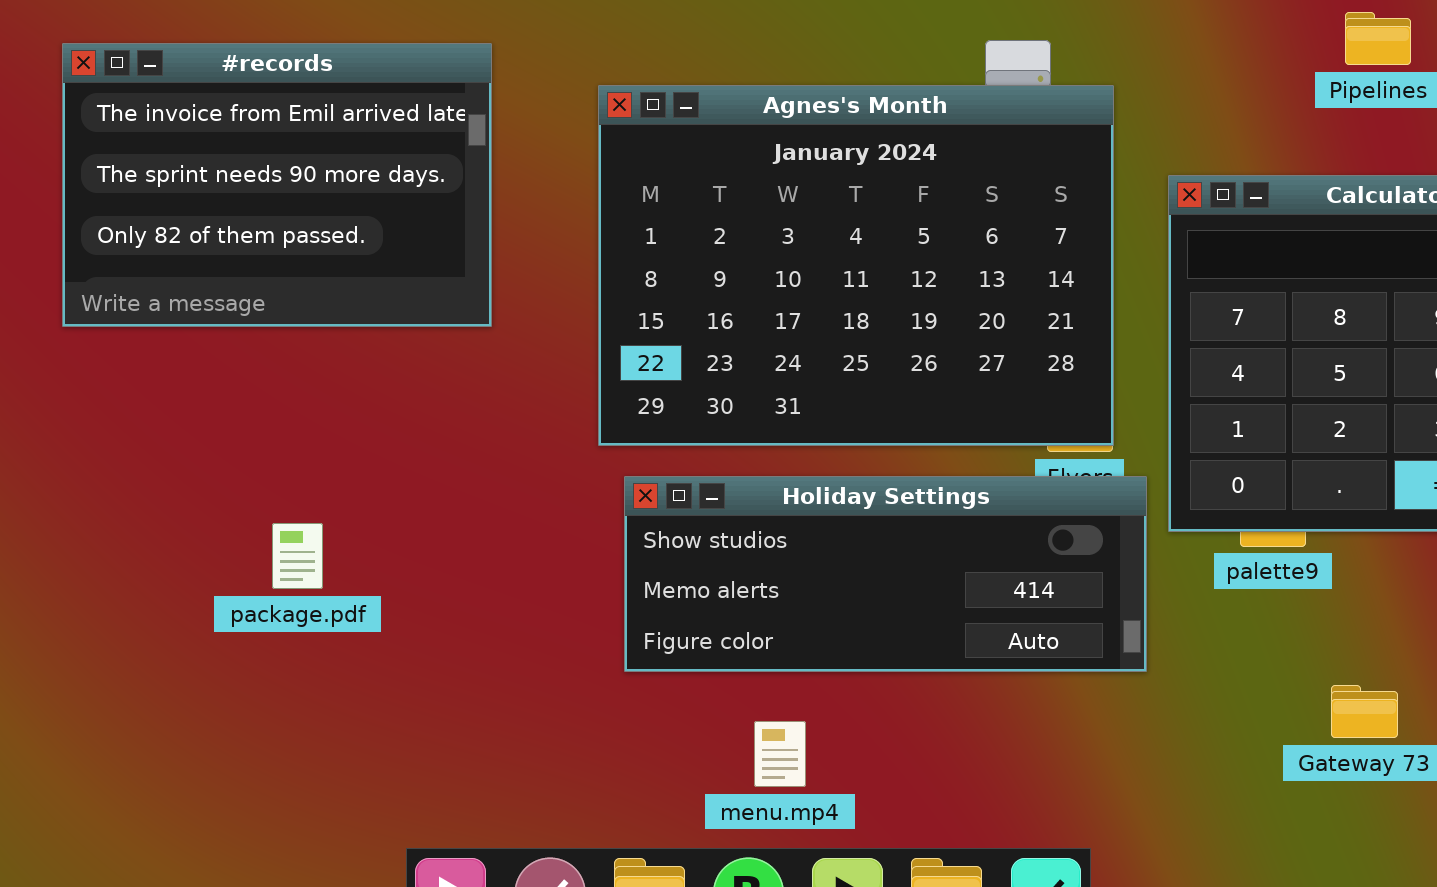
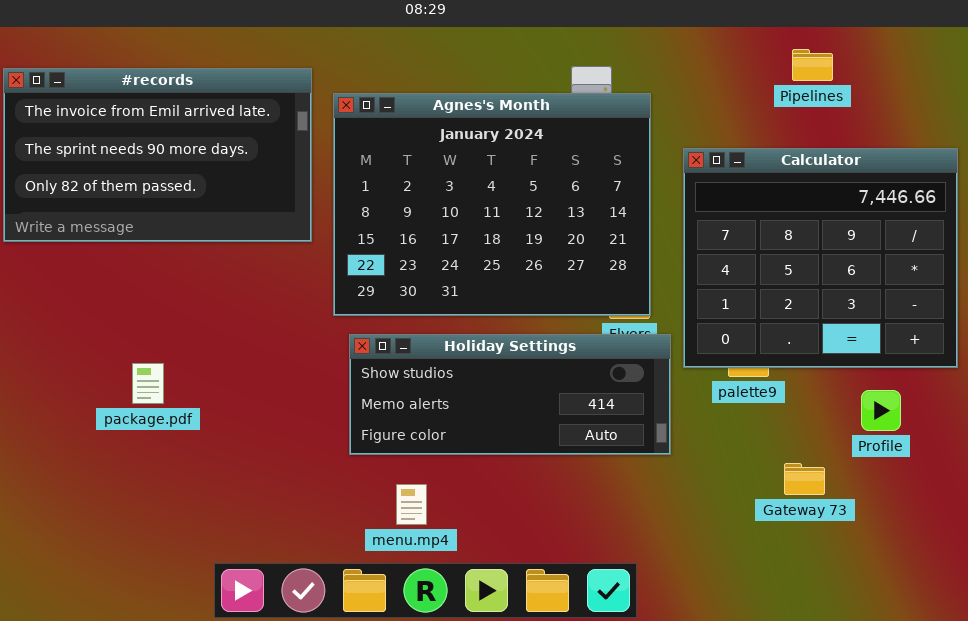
#records: [62,43,492,327] -> [3,68,312,242], resized
menu.mp4: [754,721,806,787] -> [396,484,427,525], moved

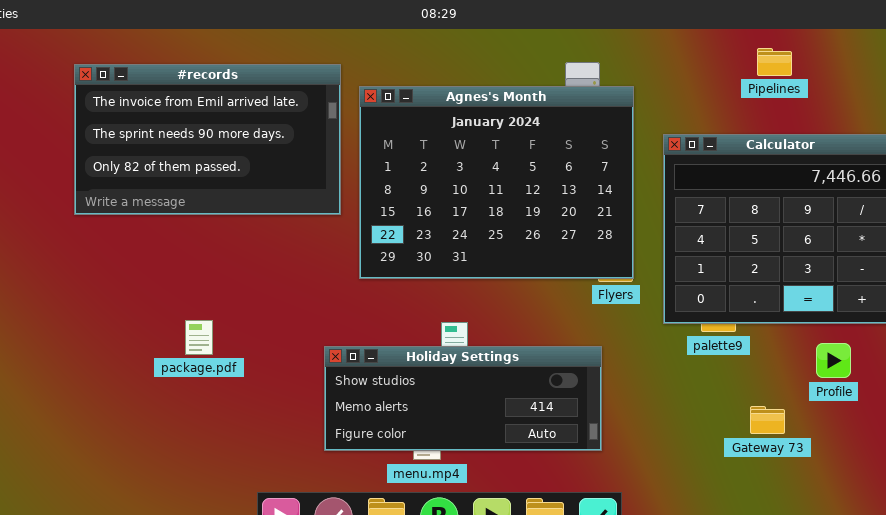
Holiday Settings: [349,334,671,455] -> [324,346,602,451], moved

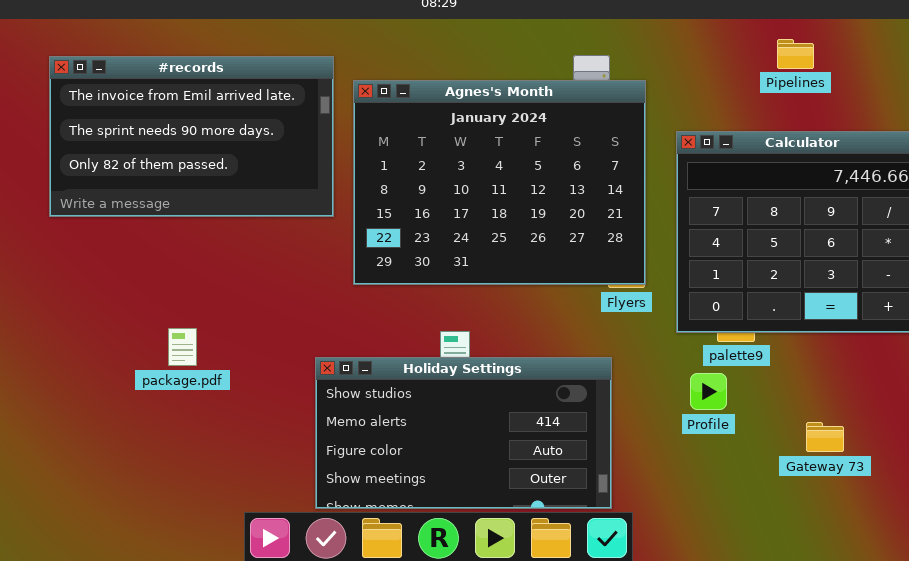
Profile: [816,343,851,378] -> [690,373,727,410], moved
Holiday Settings: [324,346,602,451] -> [315,357,612,509], resized
Gateway 73: [750,406,785,434] -> [806,422,844,452], moved

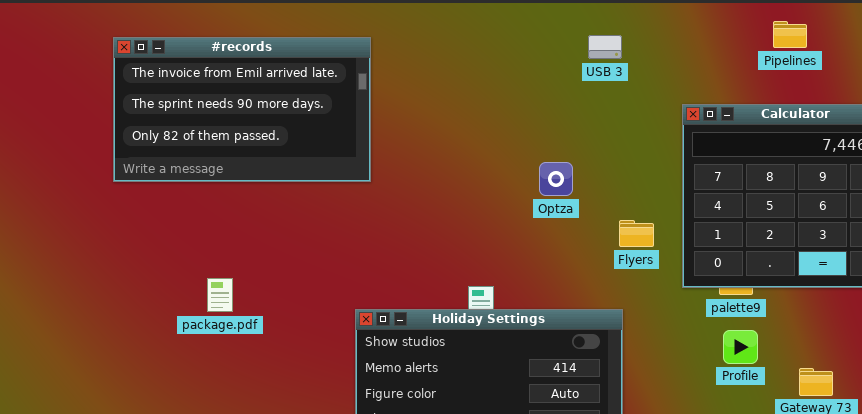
Agnes's Month: [353,80,646,285] -> none, closed
package.pdf: [168,328,197,366] -> [207,278,233,312], moved
Profile: [690,373,727,410] -> [723,330,758,364], moved

